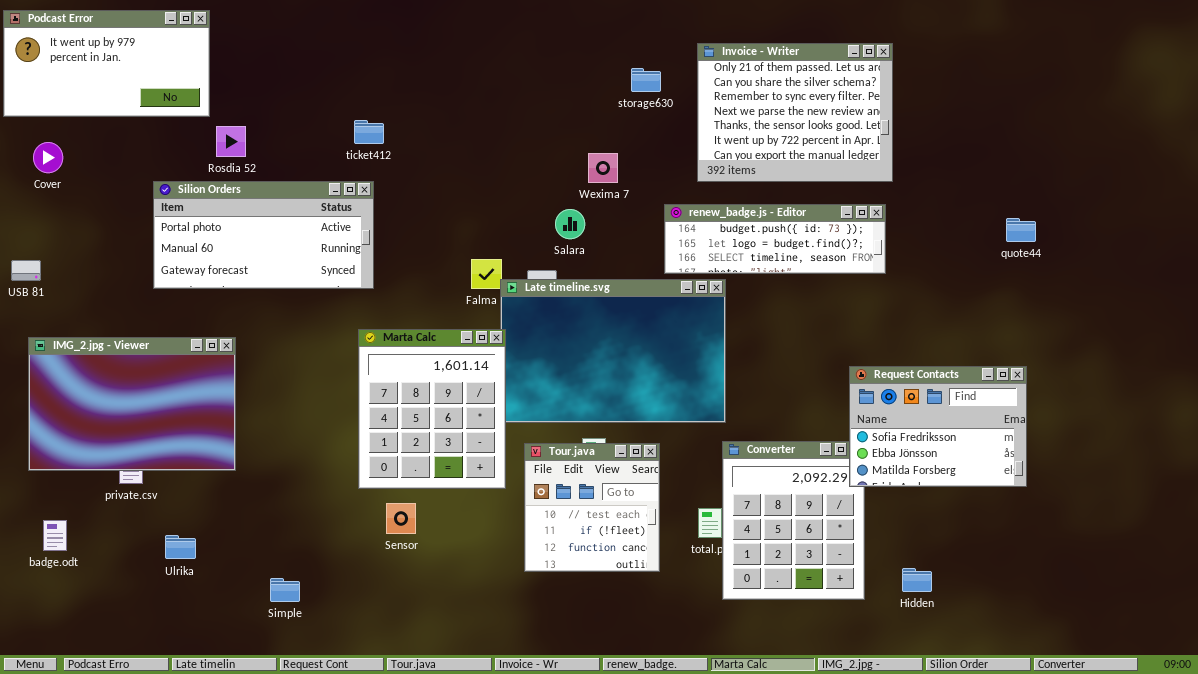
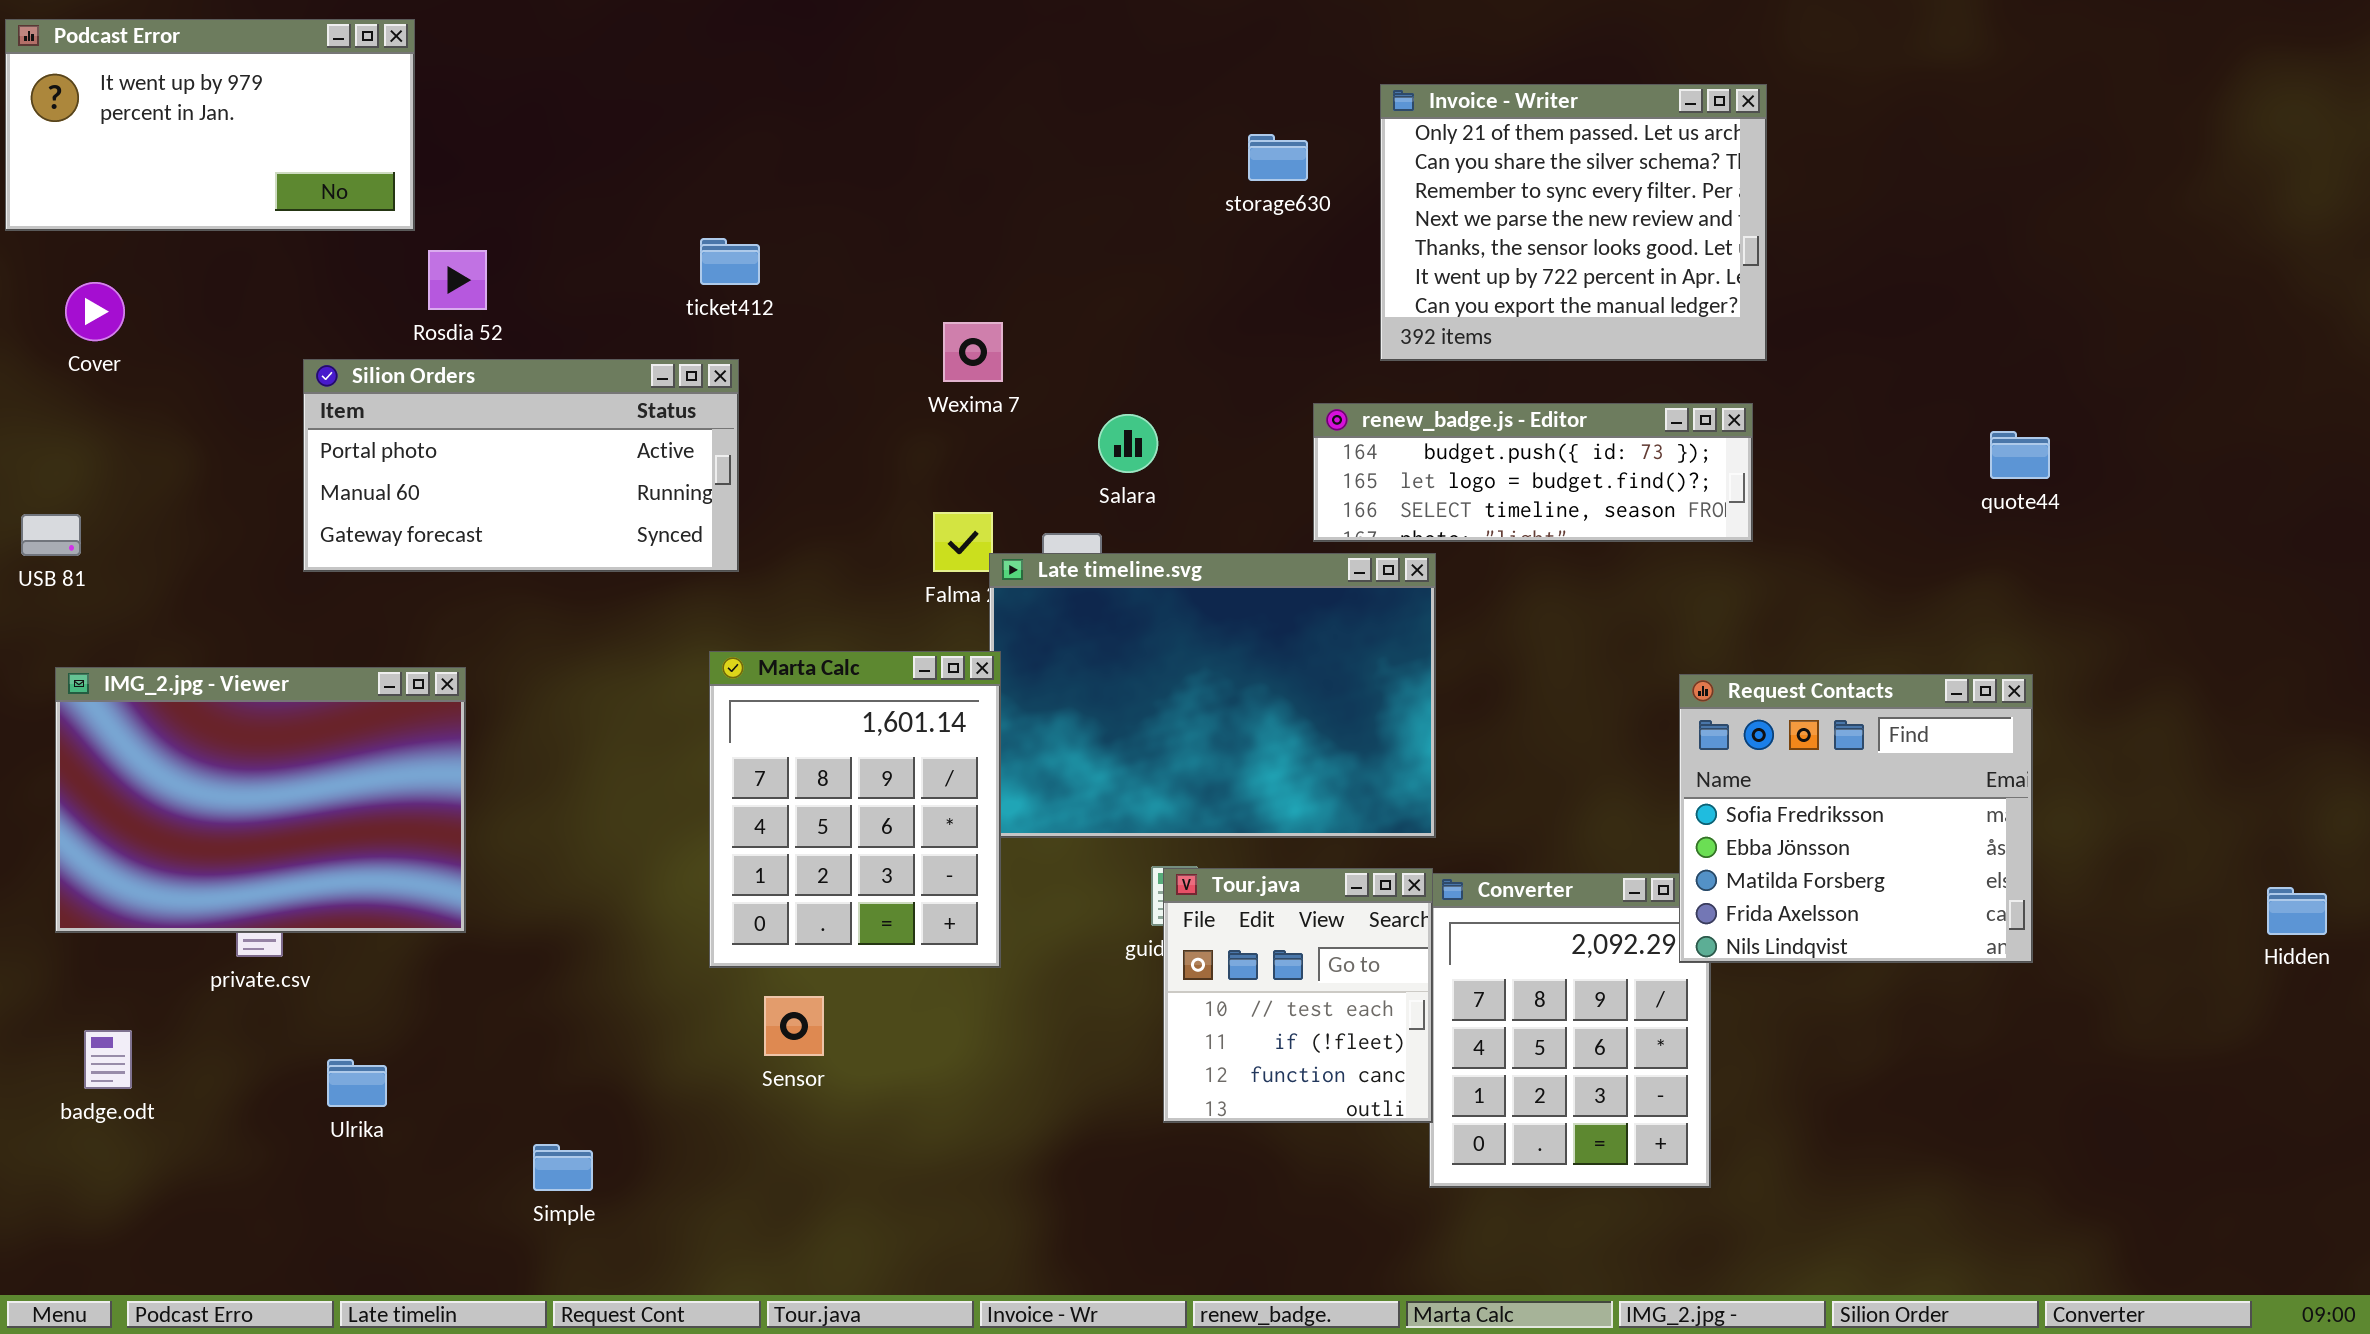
Wexima 7: [588,153,618,183] -> [943,322,1003,382], moved
Request Contacts: [849,366,1027,487] -> [1679,674,2033,963], resized
Tour.java: [524,443,660,572] -> [1163,868,1433,1123], moved
Hidden: [902,568,932,592] -> [2267,887,2327,935], moved

